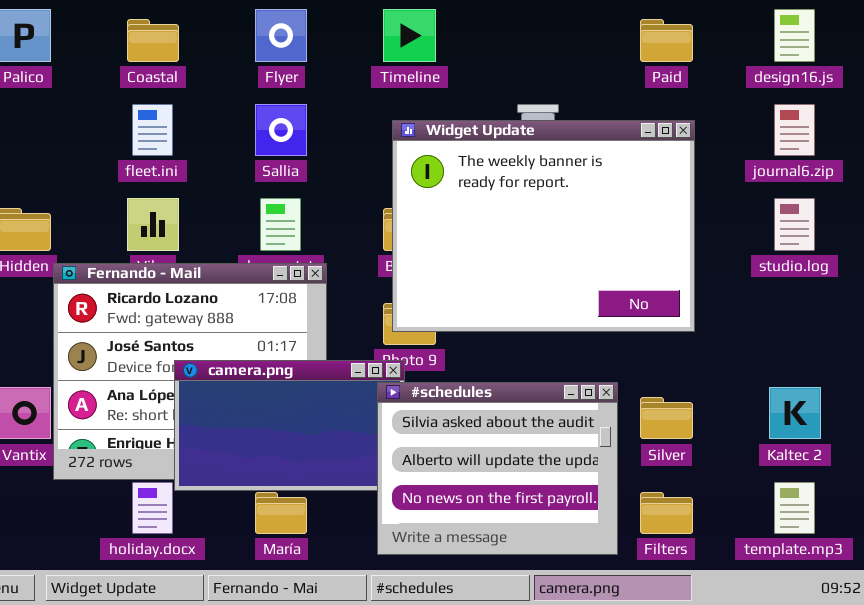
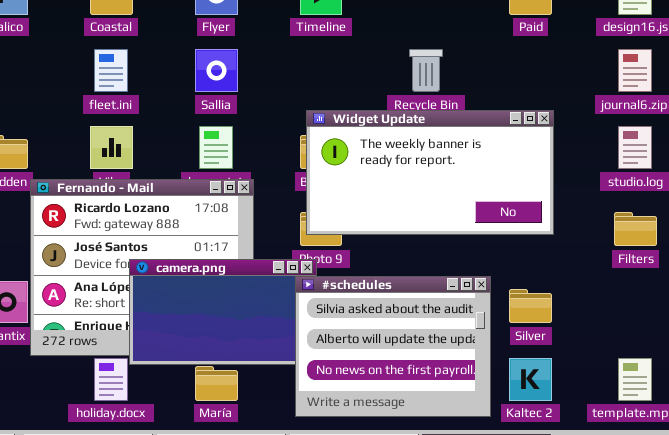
Widget Update: [392,120,695,332] -> [306,110,554,235], resized
Kaltec 2: [769,387,821,439] -> [509,358,552,401], moved
Filters: [640,492,693,534] -> [614,212,657,246], moved

